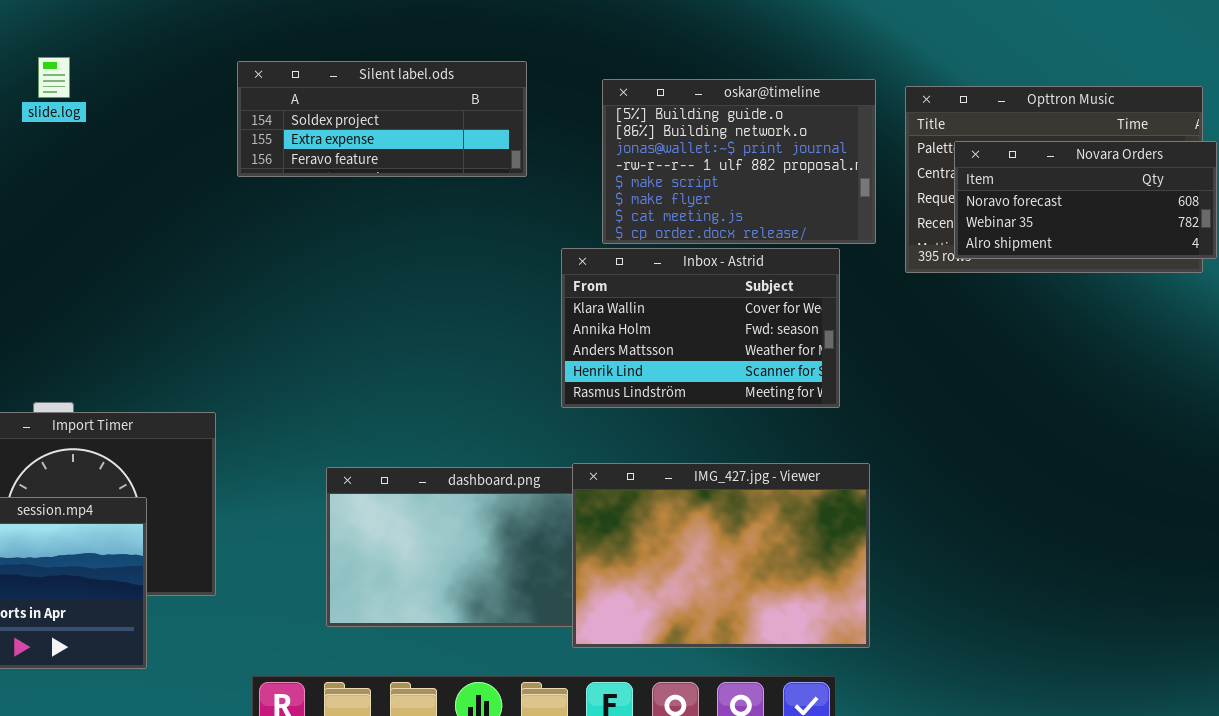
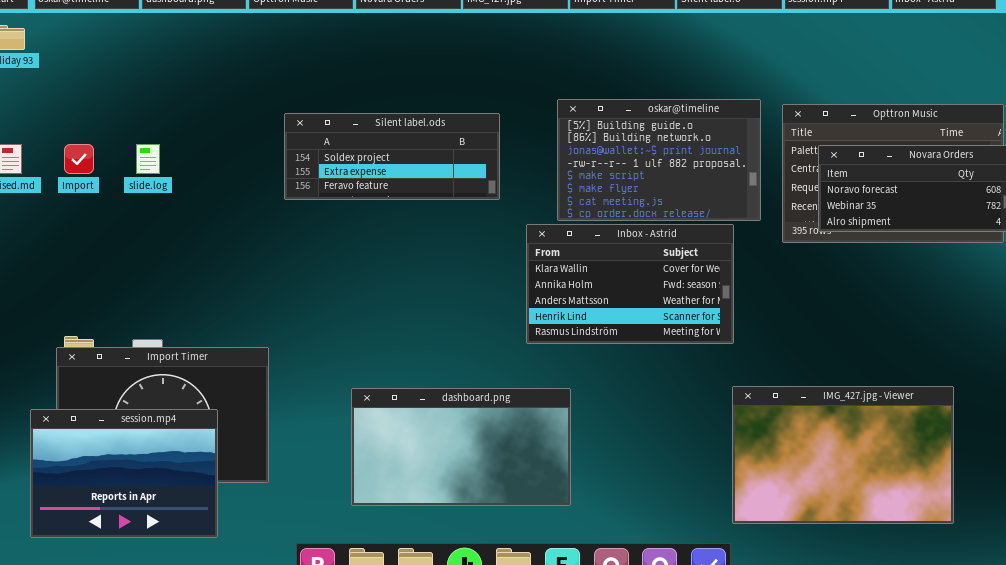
slide.log: [38,57,70,98] -> [136,144,160,174], moved
Silent label.ods: [237,61,527,177] -> [284,113,500,200], moved
IMG_427.jpg - Viewer: [572,463,870,648] -> [732,386,954,524], moved

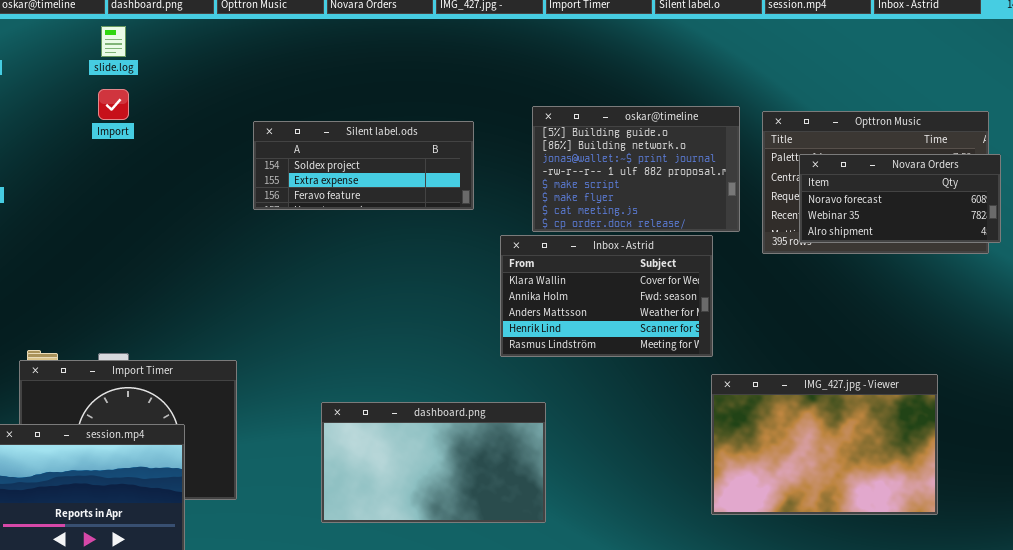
Import: [64,144,94,174] -> [98,89,129,120], moved
slide.log: [136,144,160,174] -> [101,26,126,57], moved
IMG_427.jpg - Viewer: [732,386,954,524] -> [711,374,938,515], moved

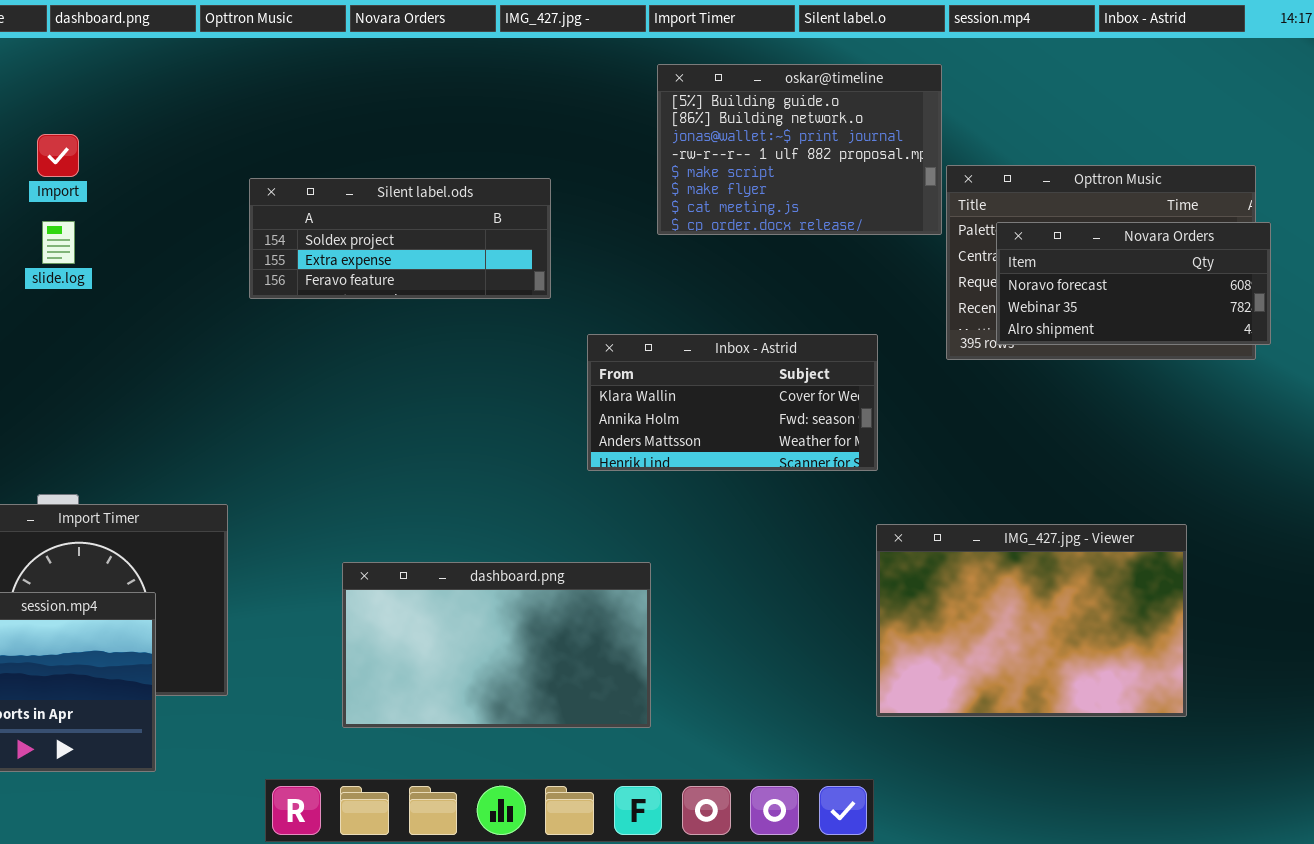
slide.log: [101,26,126,57] -> [42,221,75,264], moved
oskar@timeline: [532,106,740,232] -> [657,64,942,235], moved
Inbox - Astrid: [500,235,713,357] -> [587,334,878,471], resized

